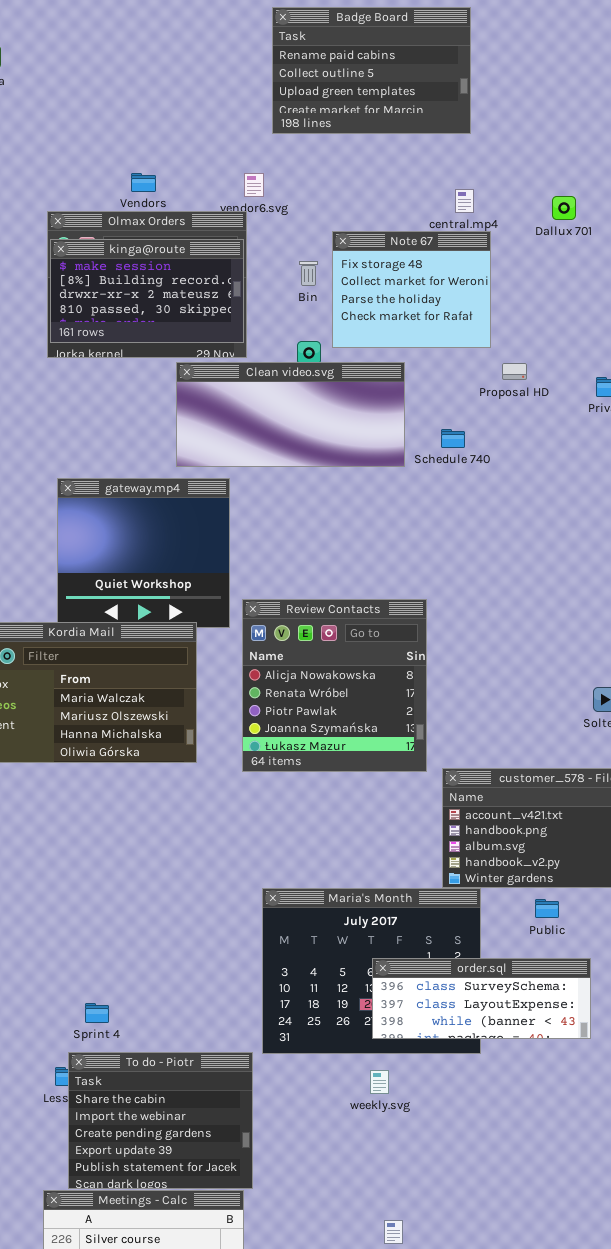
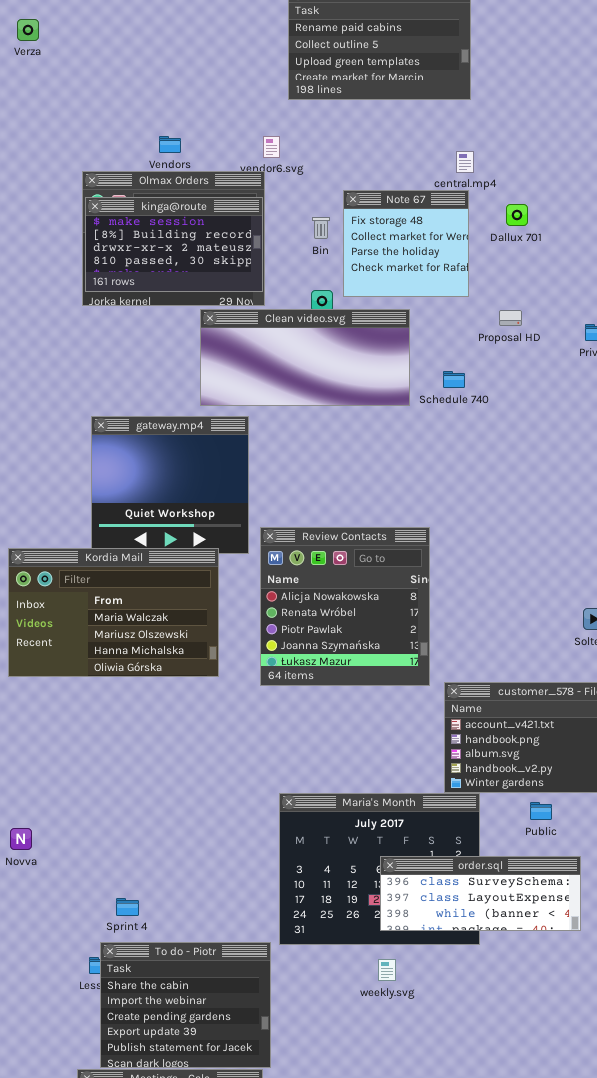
Dallux 701: [552,196,576,220] -> [506,204,528,226], moved
Note 67: [332,231,491,348] -> [343,190,469,297], resized

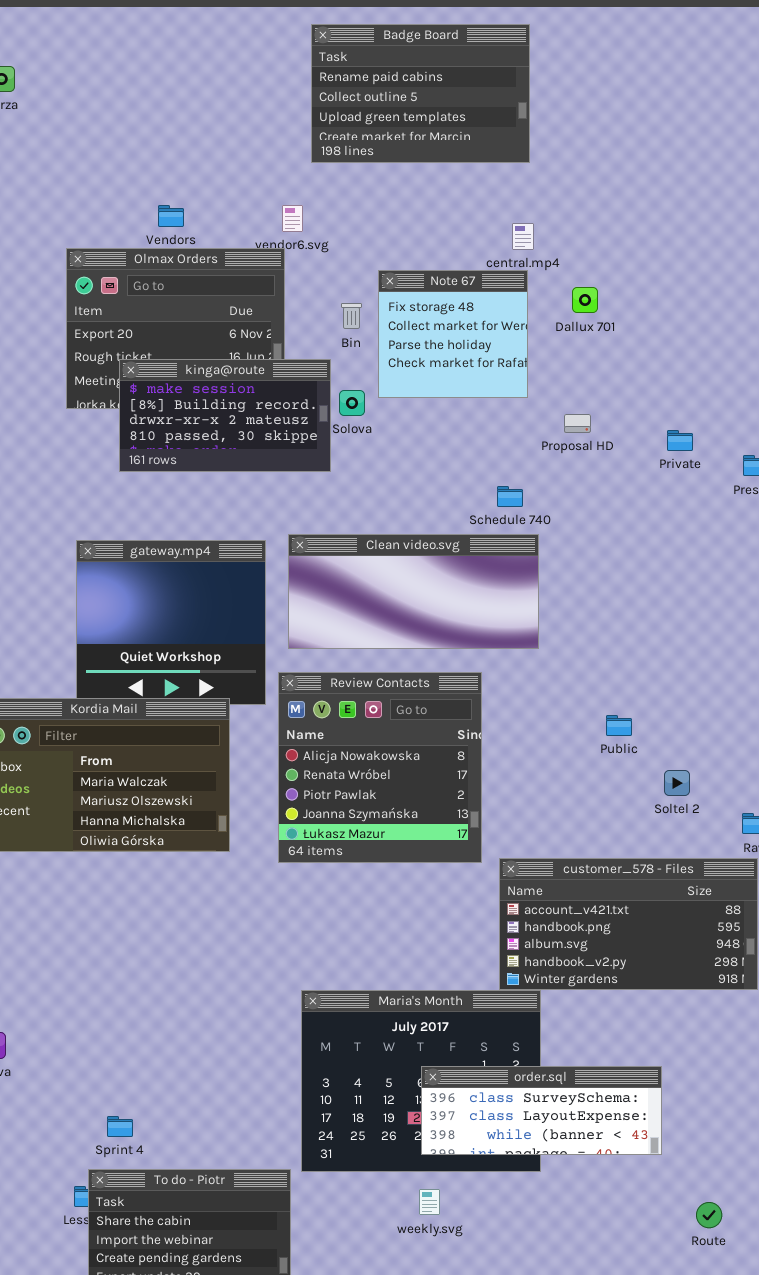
kinga@route: [85,197,263,292] -> [119,359,331,472], moved
Clean video.svg: [200,309,410,406] -> [288,534,539,649], moved
Public: [530,802,552,820] -> [606,715,632,736], moved

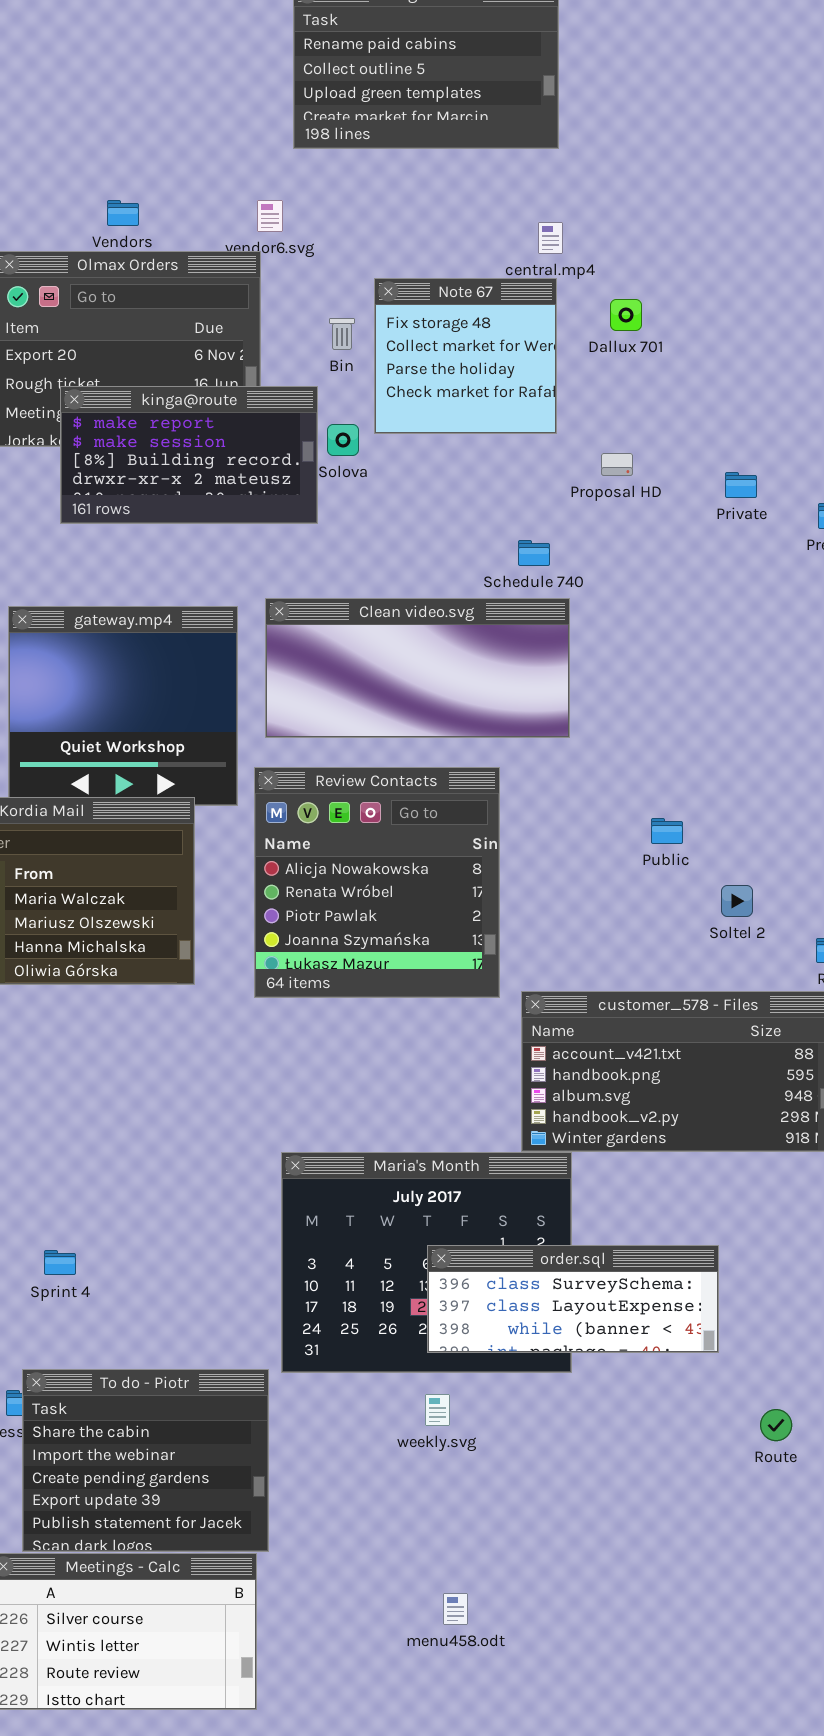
kinga@route: [119,359,331,472] -> [60,386,318,524], scrolled up 1 row
Sprint 4: [107,1116,133,1137] -> [44,1250,76,1275], moved

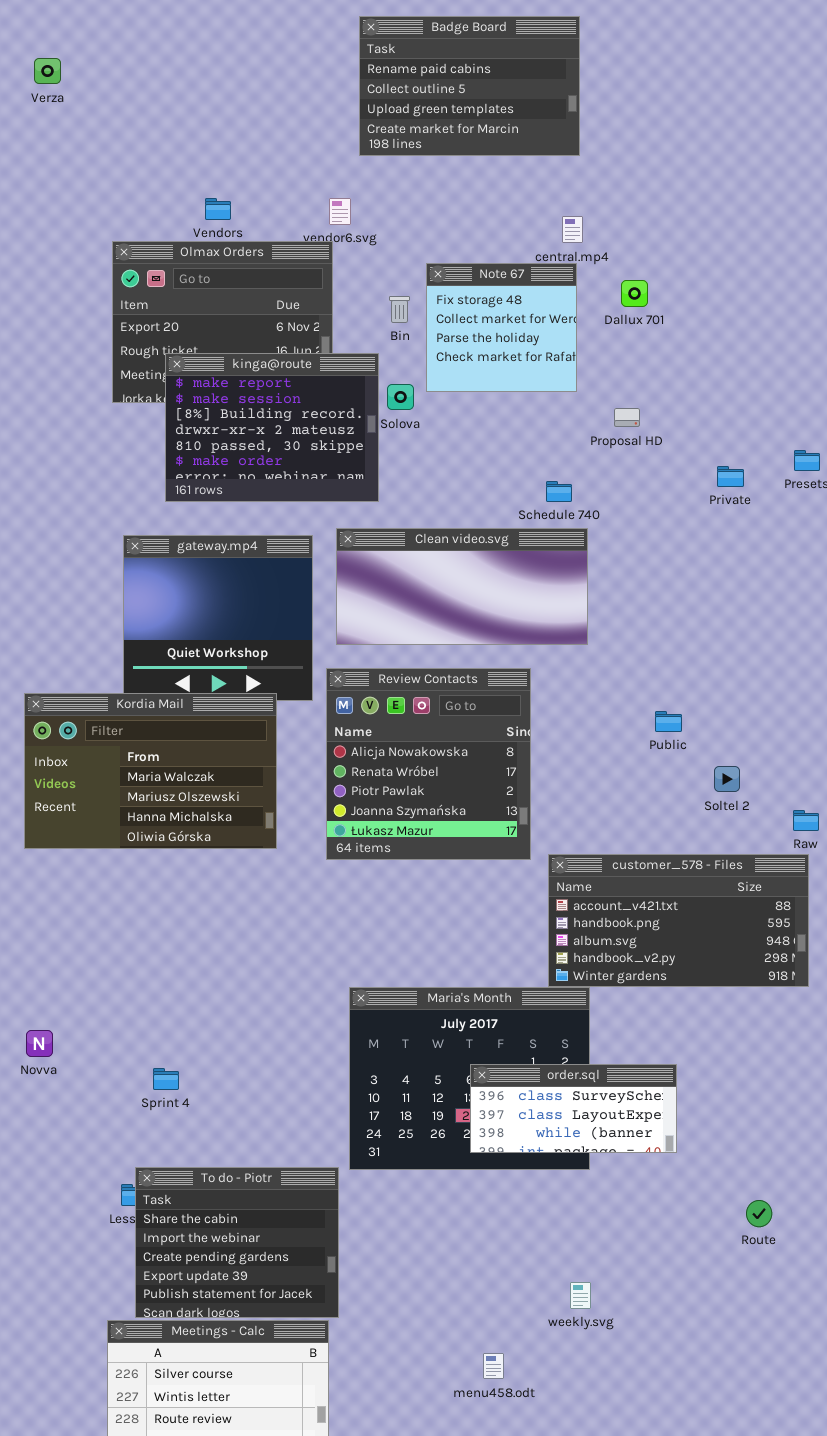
kinga@route: [60,386,318,524] -> [165,353,379,502], resized
Private: [725,472,757,498] -> [717,466,744,487], moved
order.sql: [427,1245,719,1353] -> [470,1064,677,1153], resized
weekly.svg: [425,1394,450,1426] -> [570,1282,591,1309], moved

